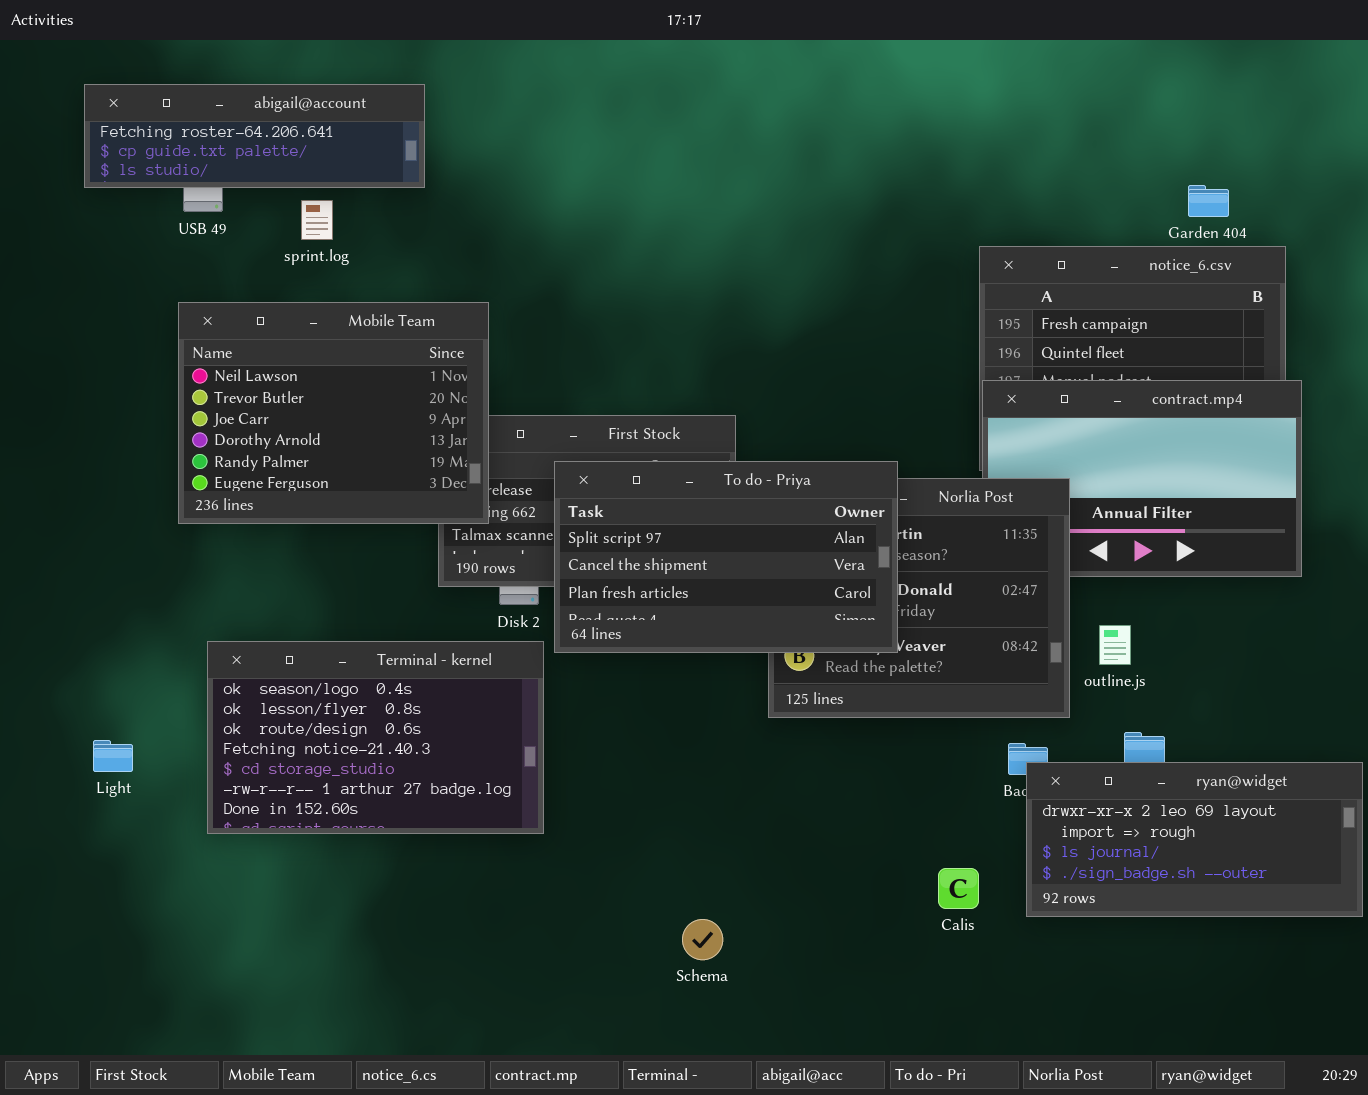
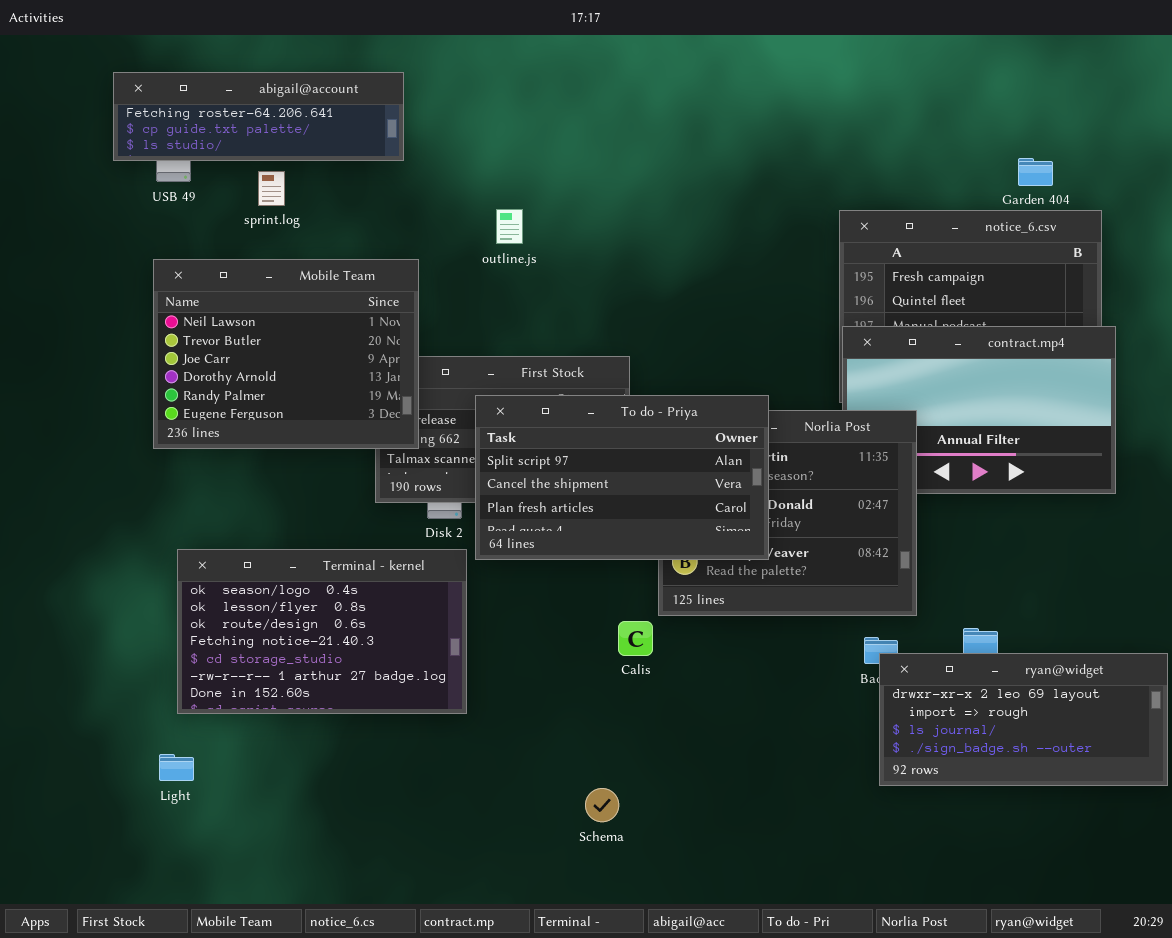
abigail@account: [84,84,425,188] -> [113,72,404,161], moved
outline.js: [1099,625,1131,665] -> [496,209,523,244], moved
Light: [93,740,133,772] -> [159,754,194,781], moved
Calis: [938,868,979,909] -> [618,621,653,656], moved

